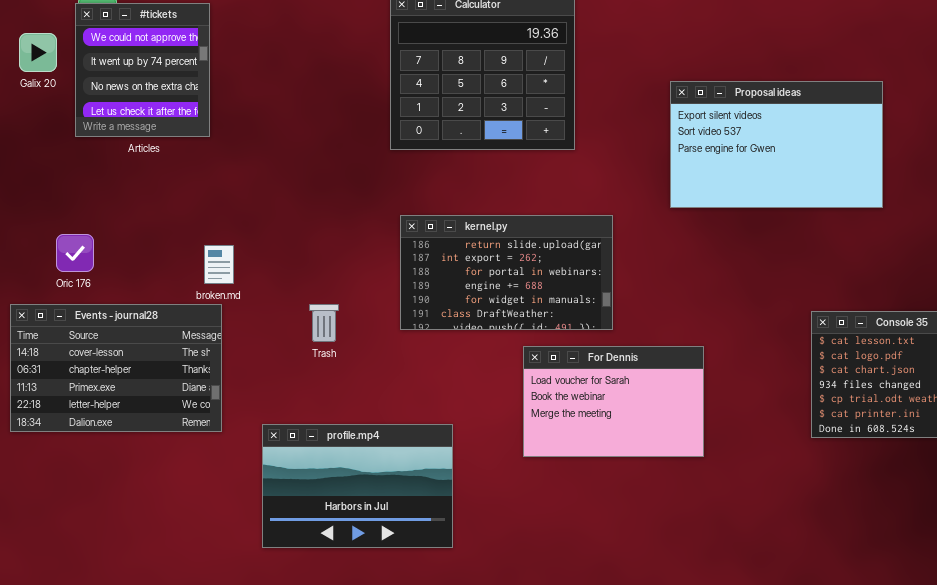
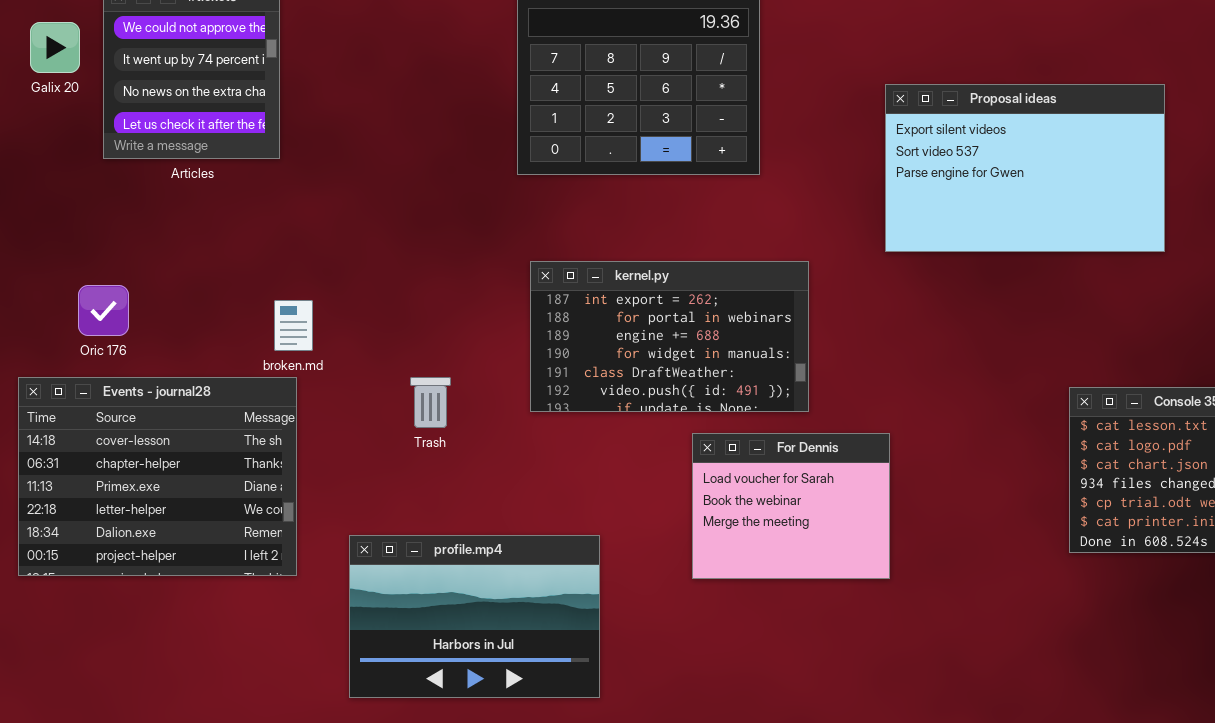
kernel.py: [400,215,613,330] -> [530,261,809,412], scrolled down 1 row
Events - journal28: [10,304,222,432] -> [18,377,297,576], resized
For Dennis: [523,346,704,457] -> [692,433,890,579], resized

